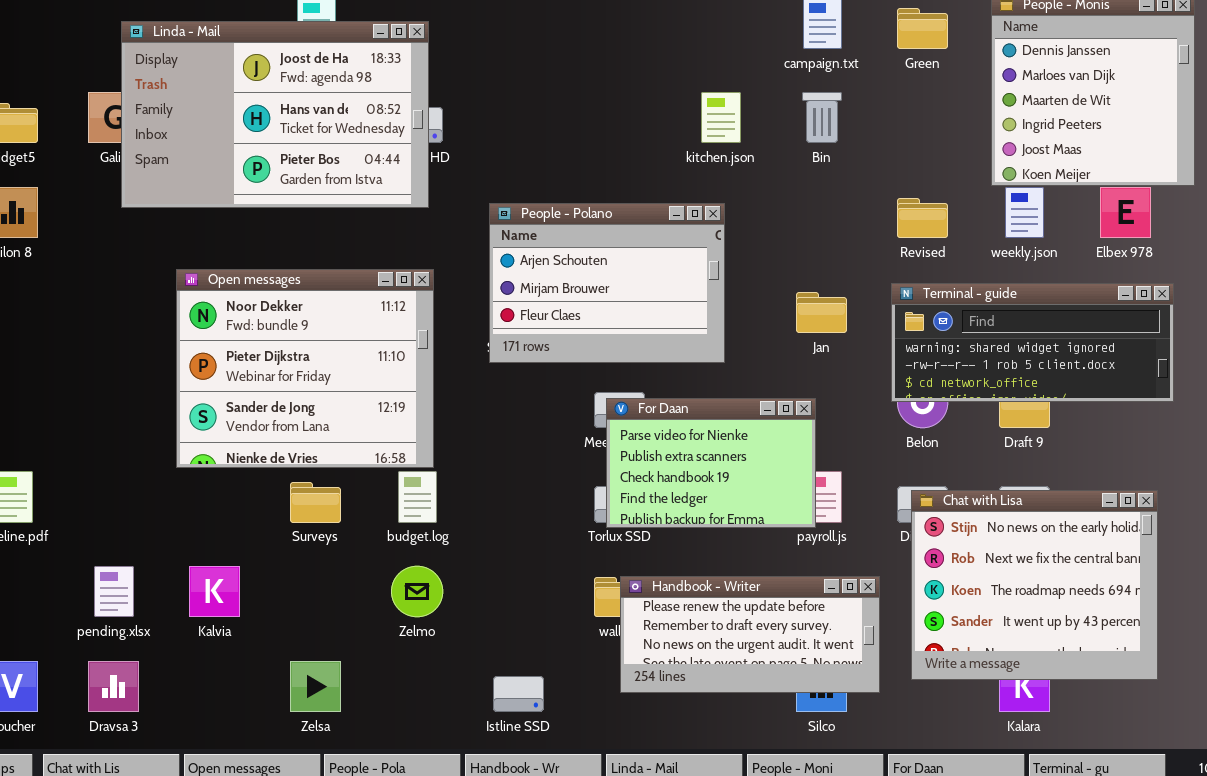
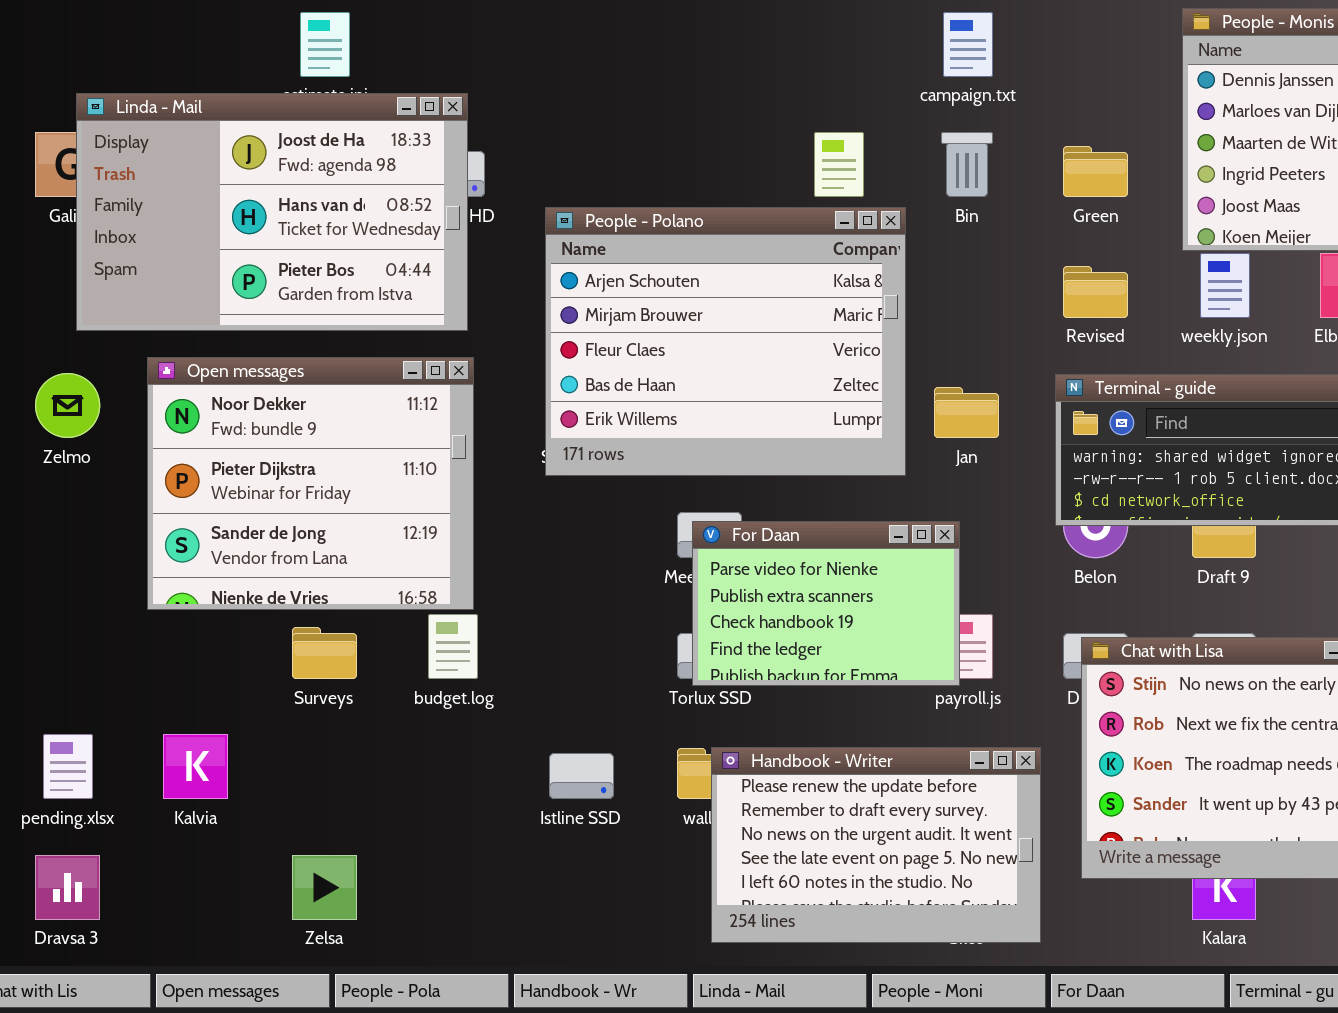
Green: [897,8,948,49] -> [1063,146,1128,197], moved
Linda - Mail: [121,21,429,208] -> [76,93,468,331], moved
People - Polano: [489,203,725,363] -> [545,207,906,476], resized
Zelmo: [391,566,443,617] -> [35,373,100,438], moved
Handbook - Writer: [620,576,880,693] -> [711,747,1041,943], resized
Istline SSD: [493,676,544,712] -> [549,753,614,799], moved

